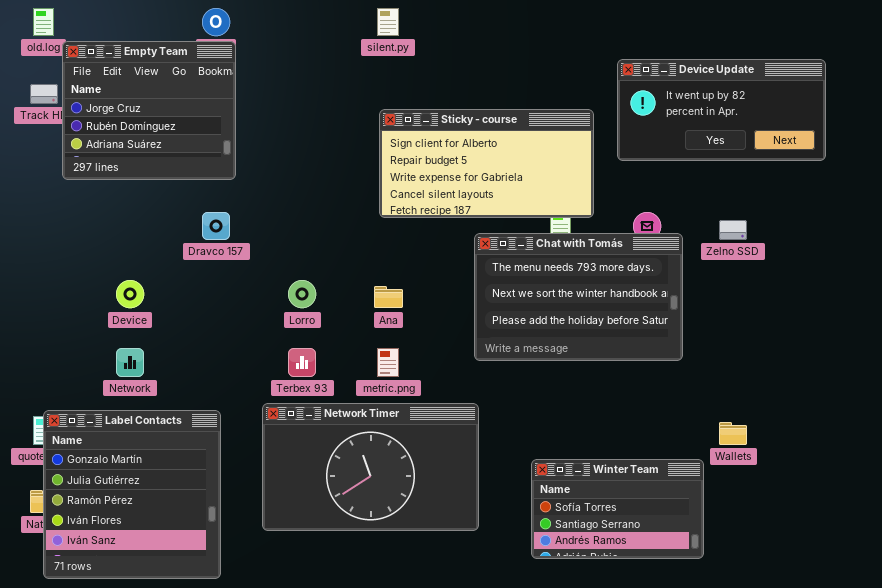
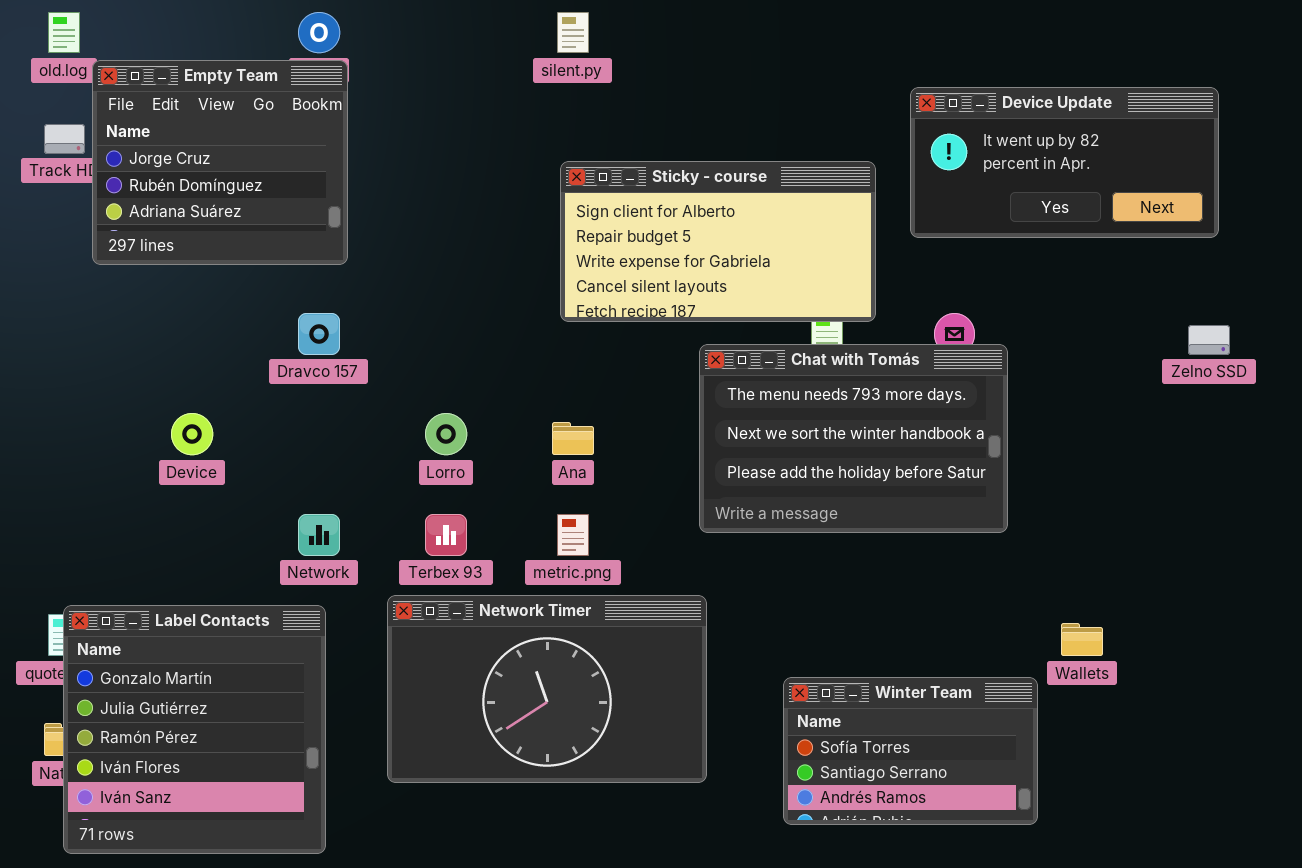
Zelno SSD: [719,220,747,240] -> [1188,325,1230,355], moved
Network: [116,348,144,377] -> [298,514,340,556], moved

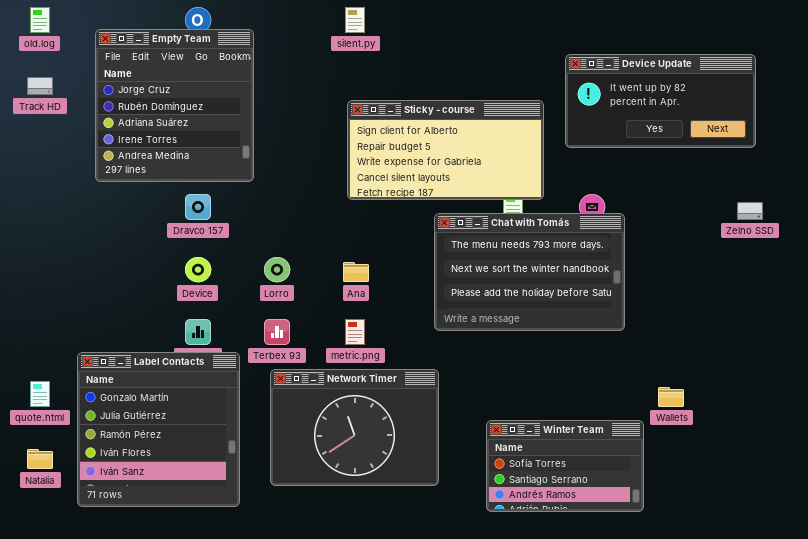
Empty Team: [92,60,348,265] -> [95,29,254,182], moved, resized
Device: [171,413,213,455] -> [185,257,211,282], moved
Network Timer: [387,595,707,783] -> [270,369,439,486], resized
Label Contacts: [63,605,326,854] -> [77,352,240,507], moved

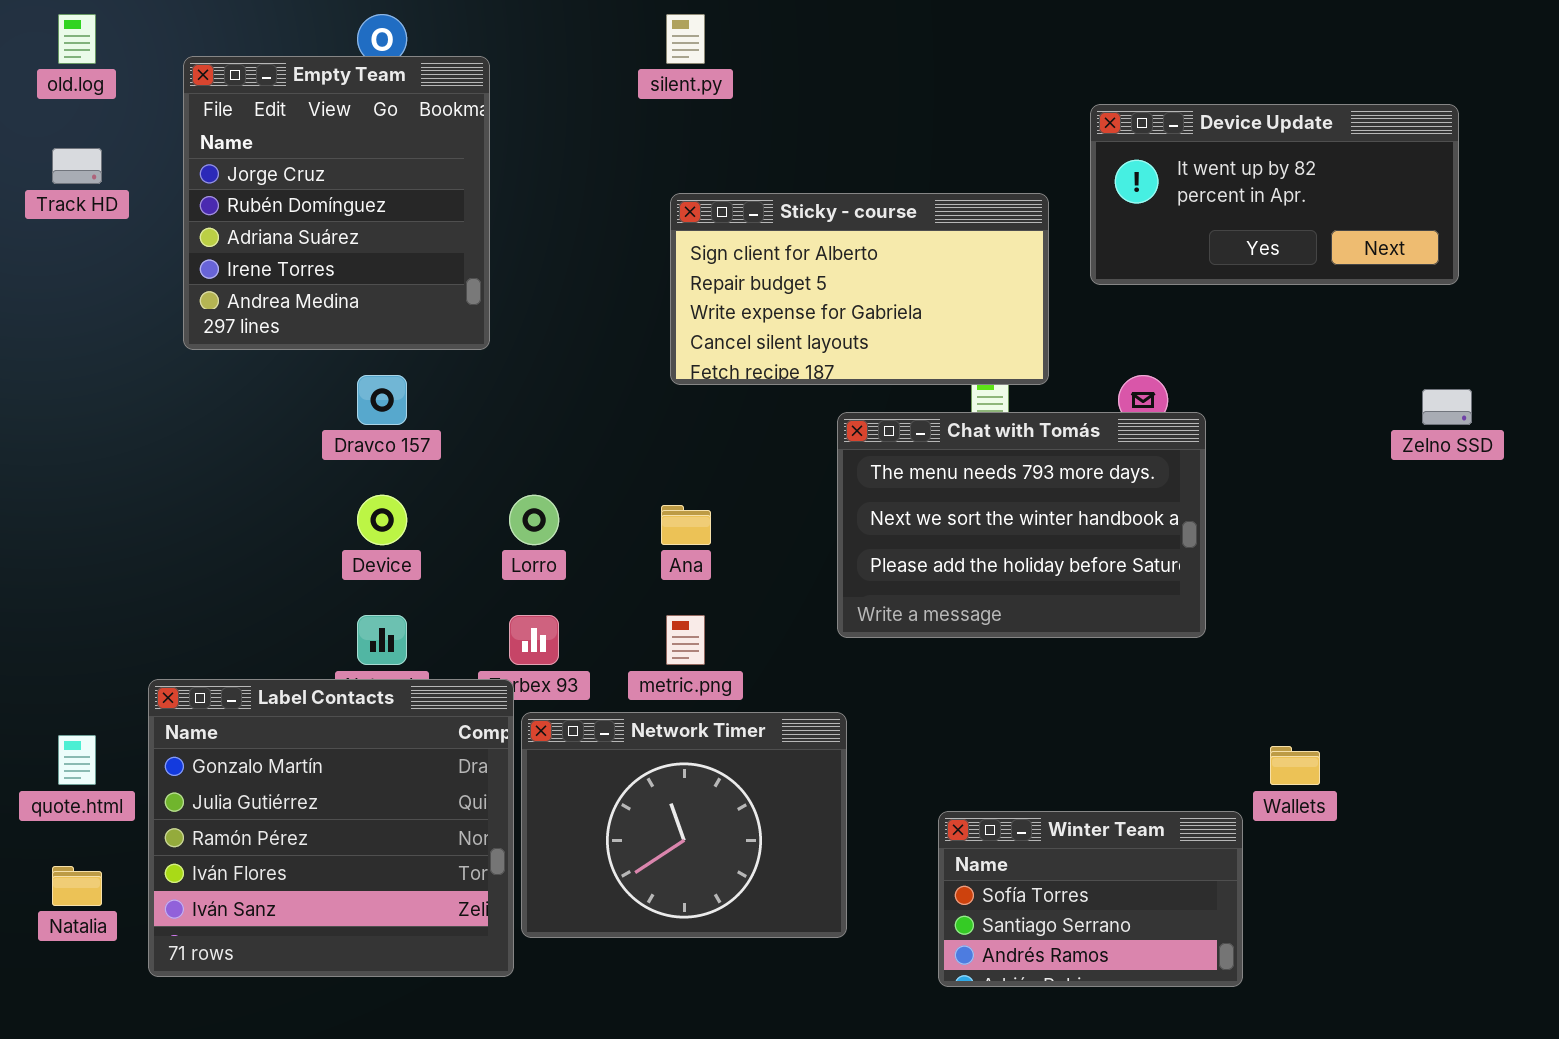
Label Contacts: [77,352,240,507] -> [148,679,514,977], resized

